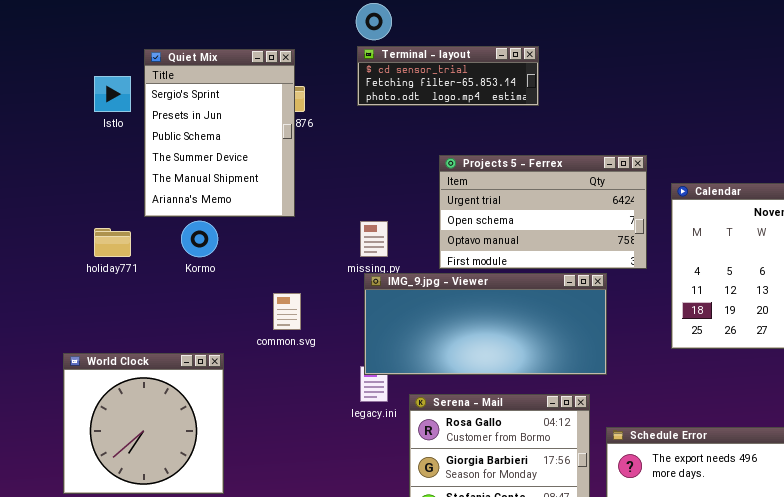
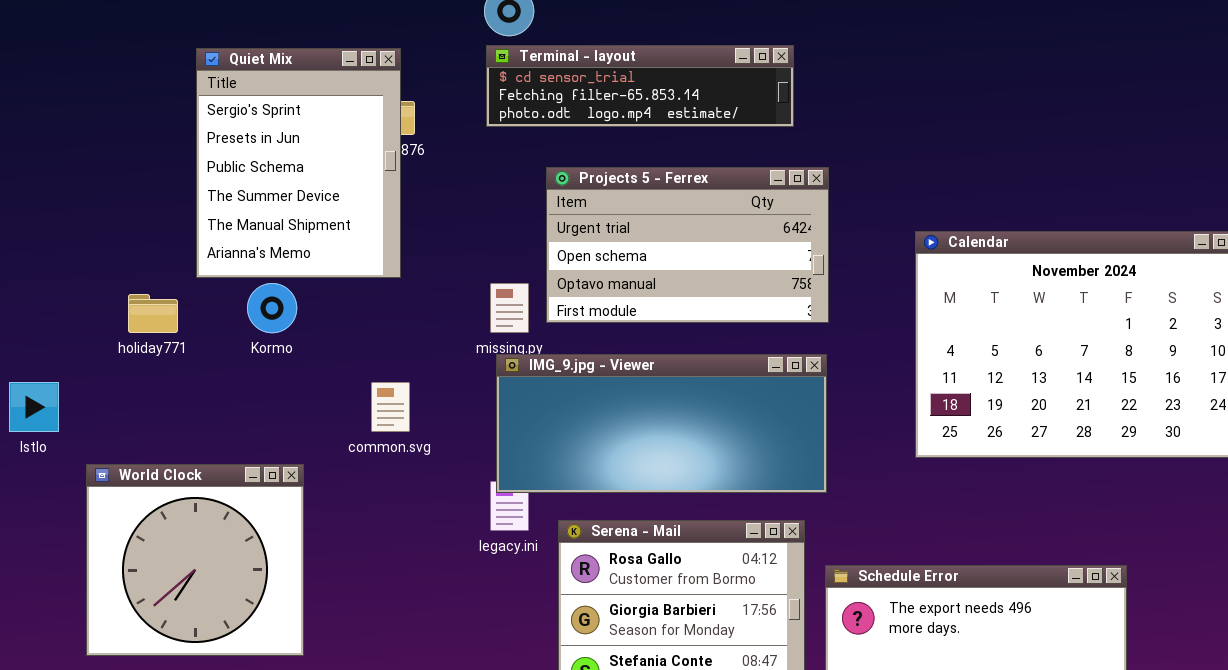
Terminal - layout: [357,46,539,106] -> [486,45,794,127], resized
Istlo: [94,76,131,112] -> [9,382,59,432], moved
Projects 5 - Ferrex: [439,155,647,269] -> [546,167,829,323], moved

